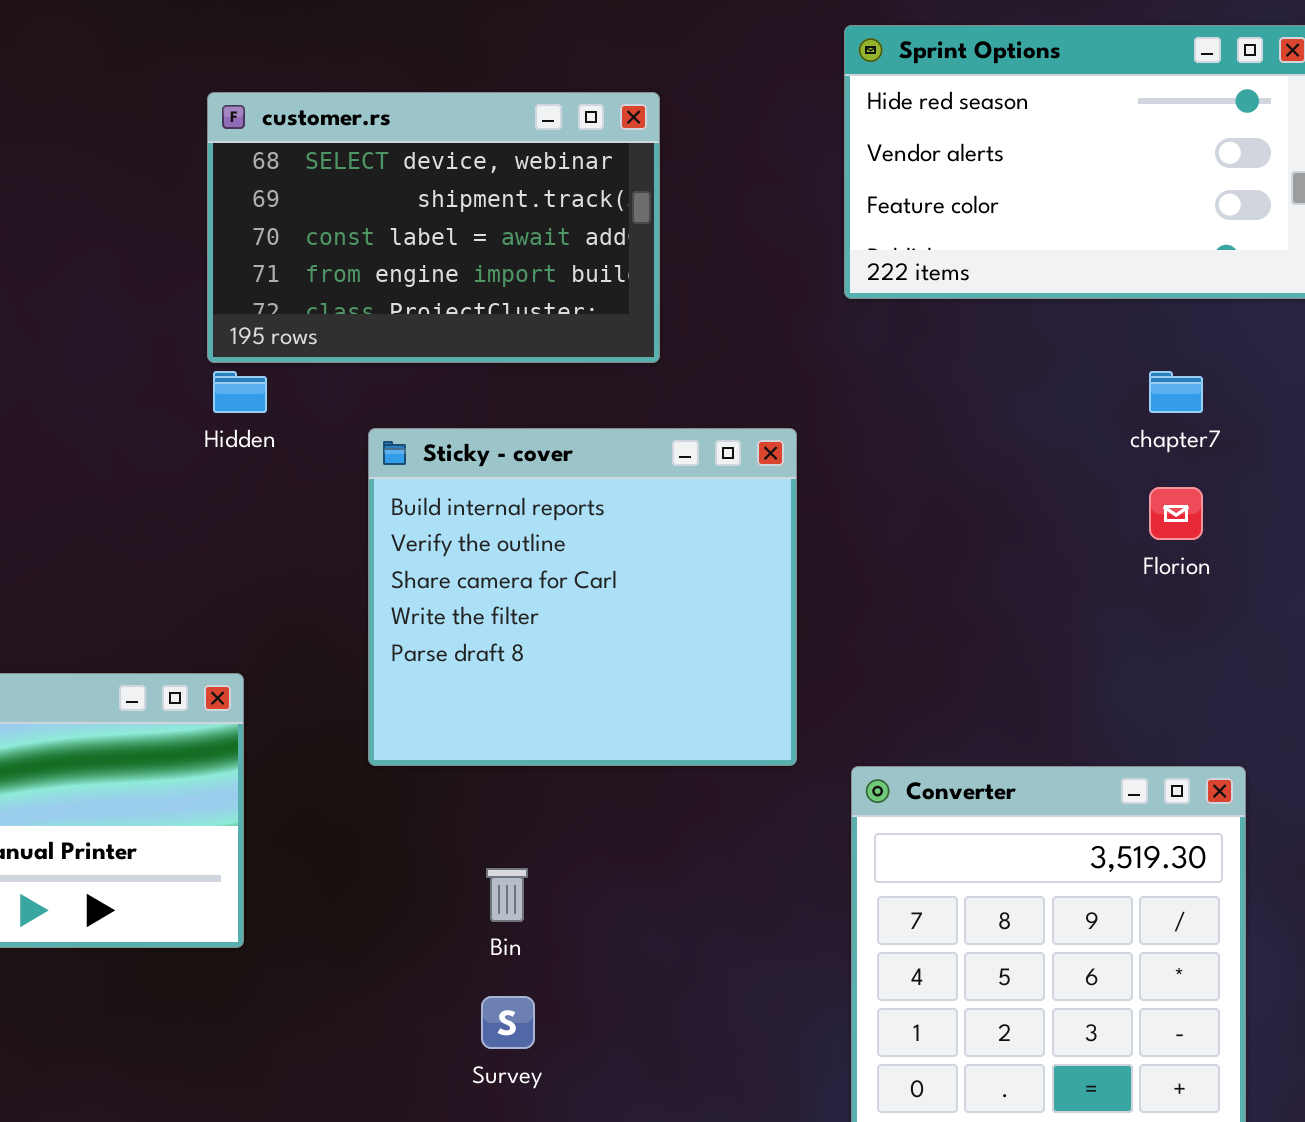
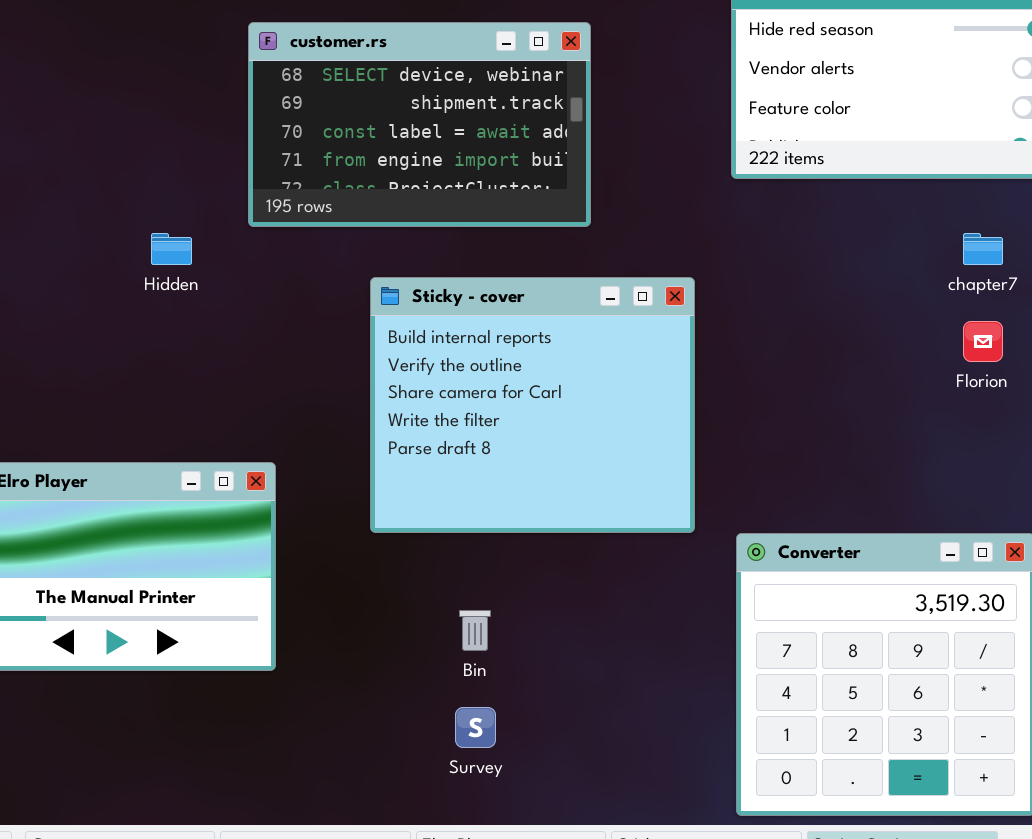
Hidden: [213,371,267,413] -> [151,233,192,265], moved

